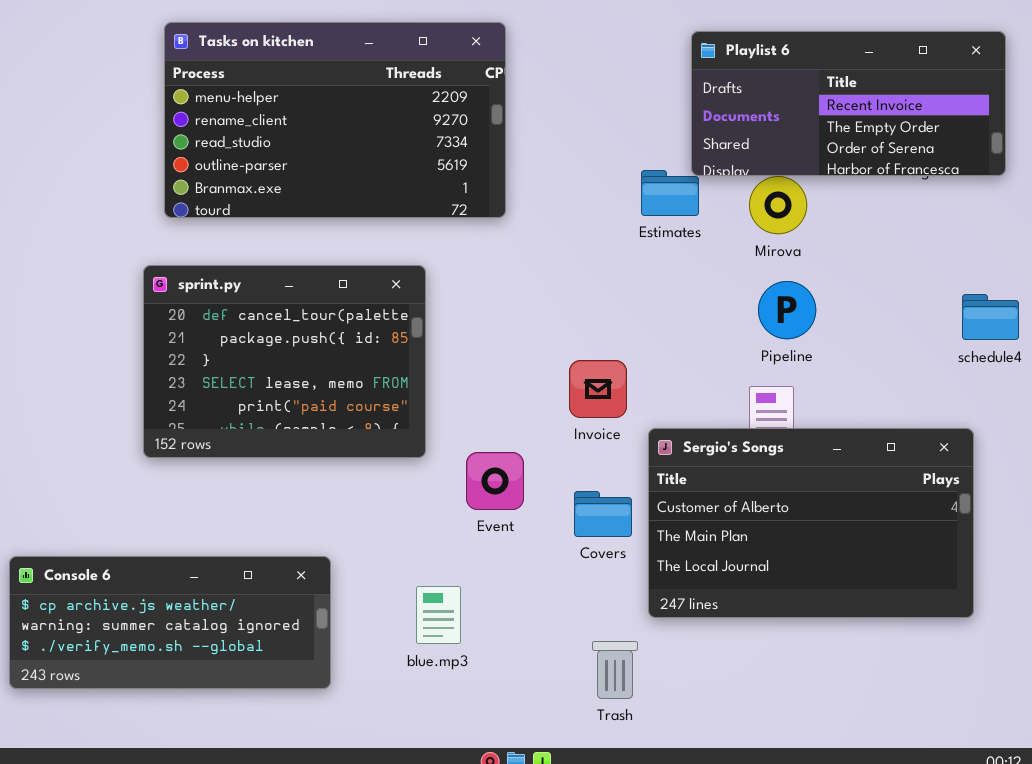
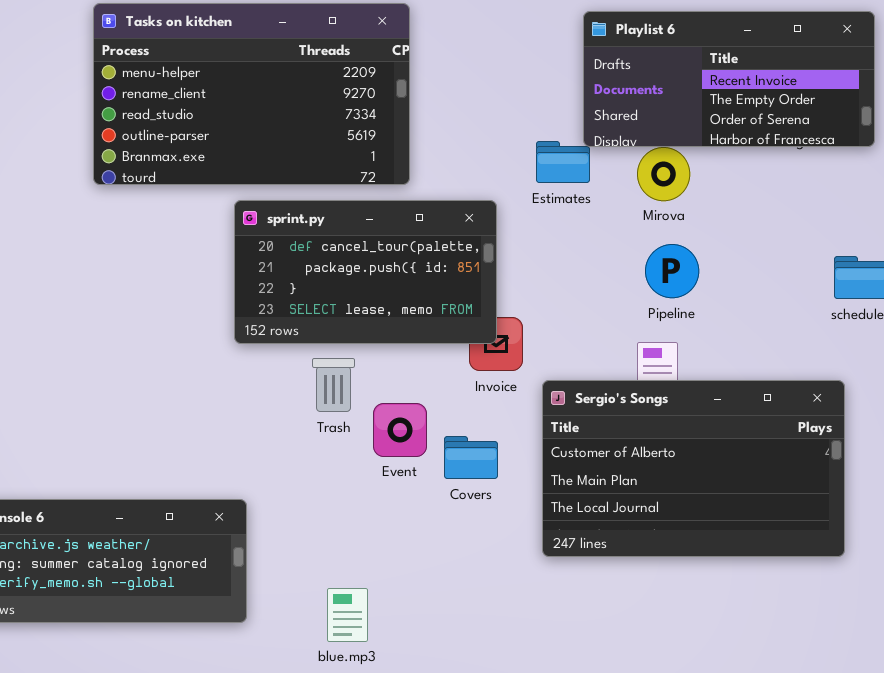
sprint.py: [143,265,426,458] -> [234,200,497,344], moved, resized
Covers: [574,491,632,537] -> [444,436,498,479], moved
blue.mp3: [416,586,461,644] -> [327,588,368,642], moved
Trash: [592,641,638,699] -> [312,358,355,412], moved

